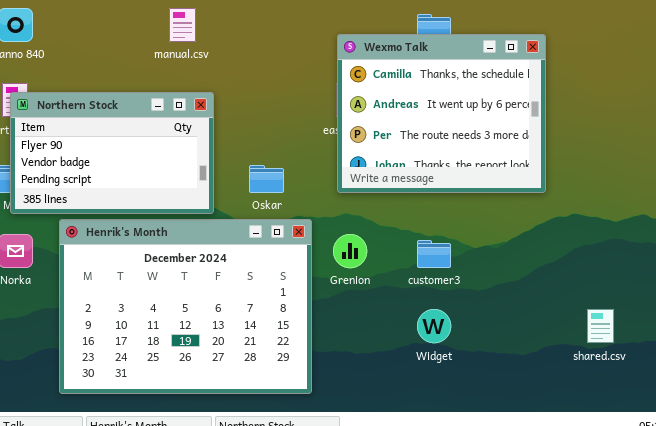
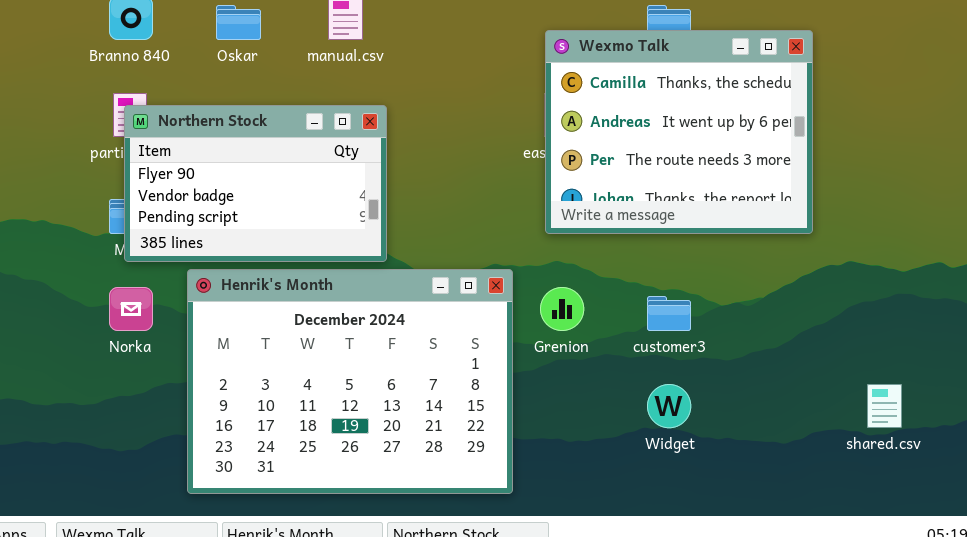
Oskar: [249,165,284,193] -> [216,5,261,40], moved

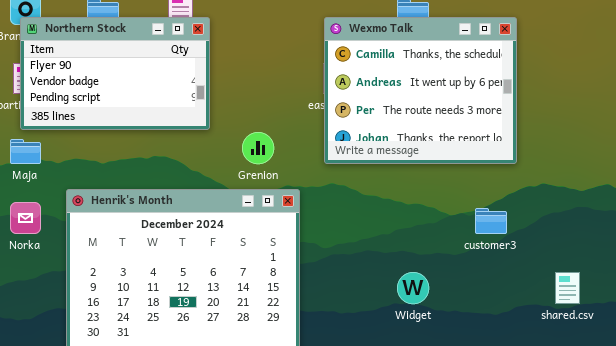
Northern Stock: [124,105,387,262] -> [20,17,210,130], moved
Grenion: [540,287,584,331] -> [242,132,274,164], moved
customer3: [647,296,691,331] -> [475,208,507,234], moved

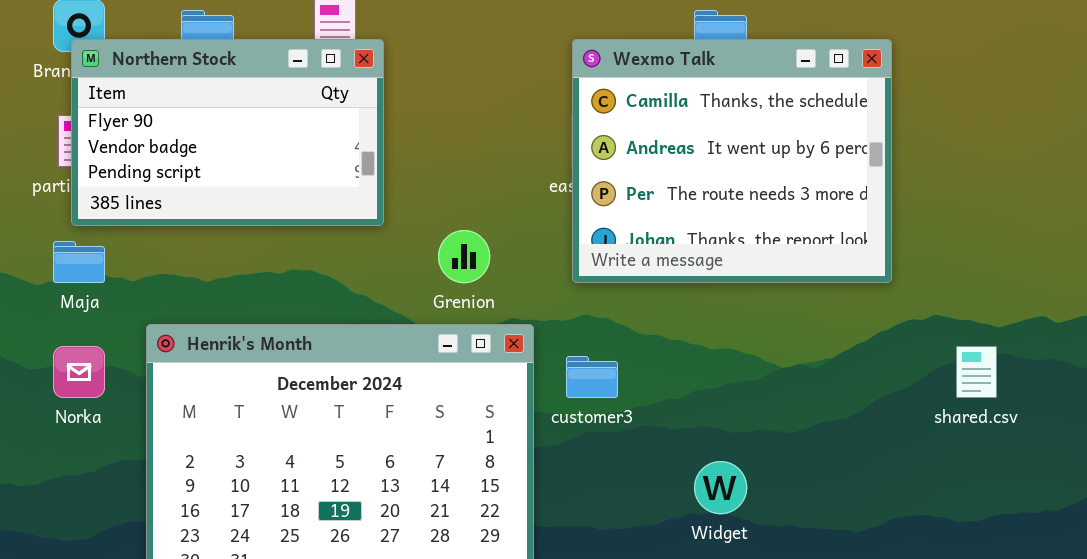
customer3: [475,208,507,234] -> [566,356,618,398], moved
shared.csv: [555,272,580,304] -> [956,346,997,398], moved

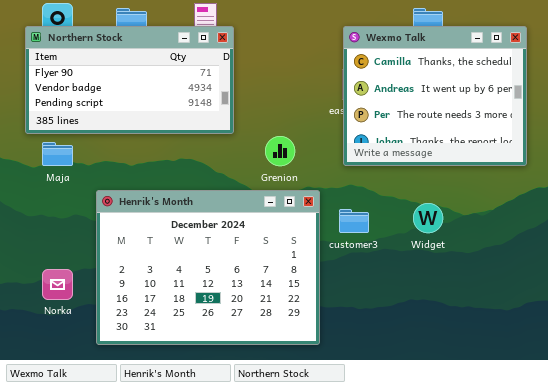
Northern Stock: [71,39,384,226] -> [25,26,234,134], resized
Norka: [53,346,105,398] -> [42,269,73,300], moved
Widget: [694,461,747,514] -> [413,203,443,233], moved

